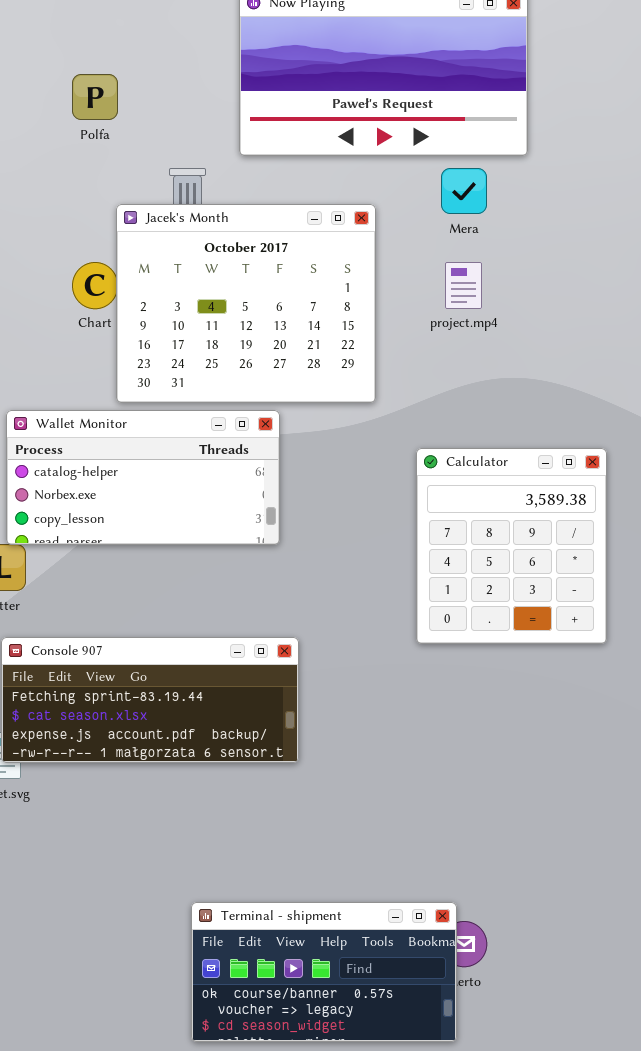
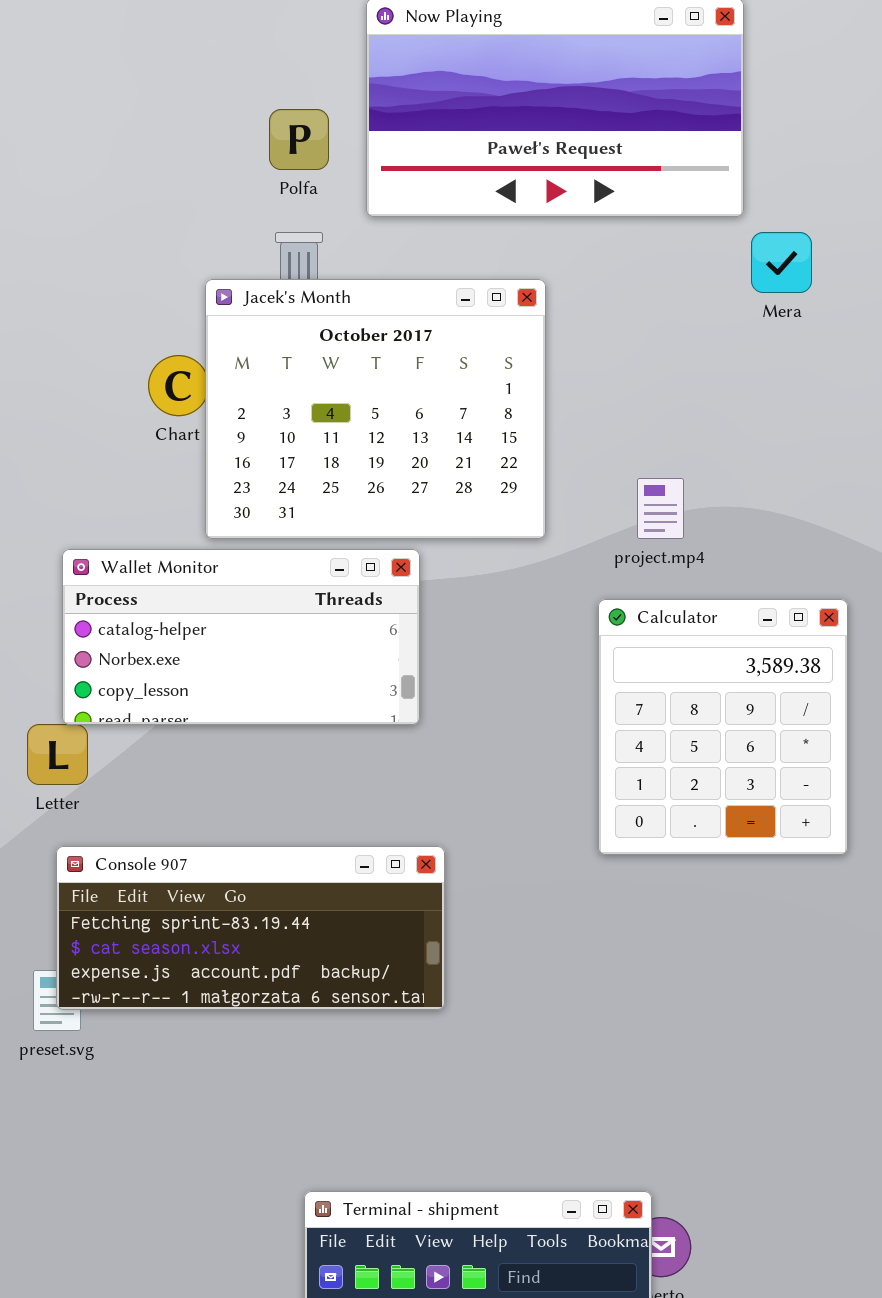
Polfa: [72,74,118,120] -> [269,109,329,170], moved
Mera: [441,168,487,214] -> [751,232,812,293], moved
project.mp4: [445,262,482,309] -> [637,478,684,539], moved

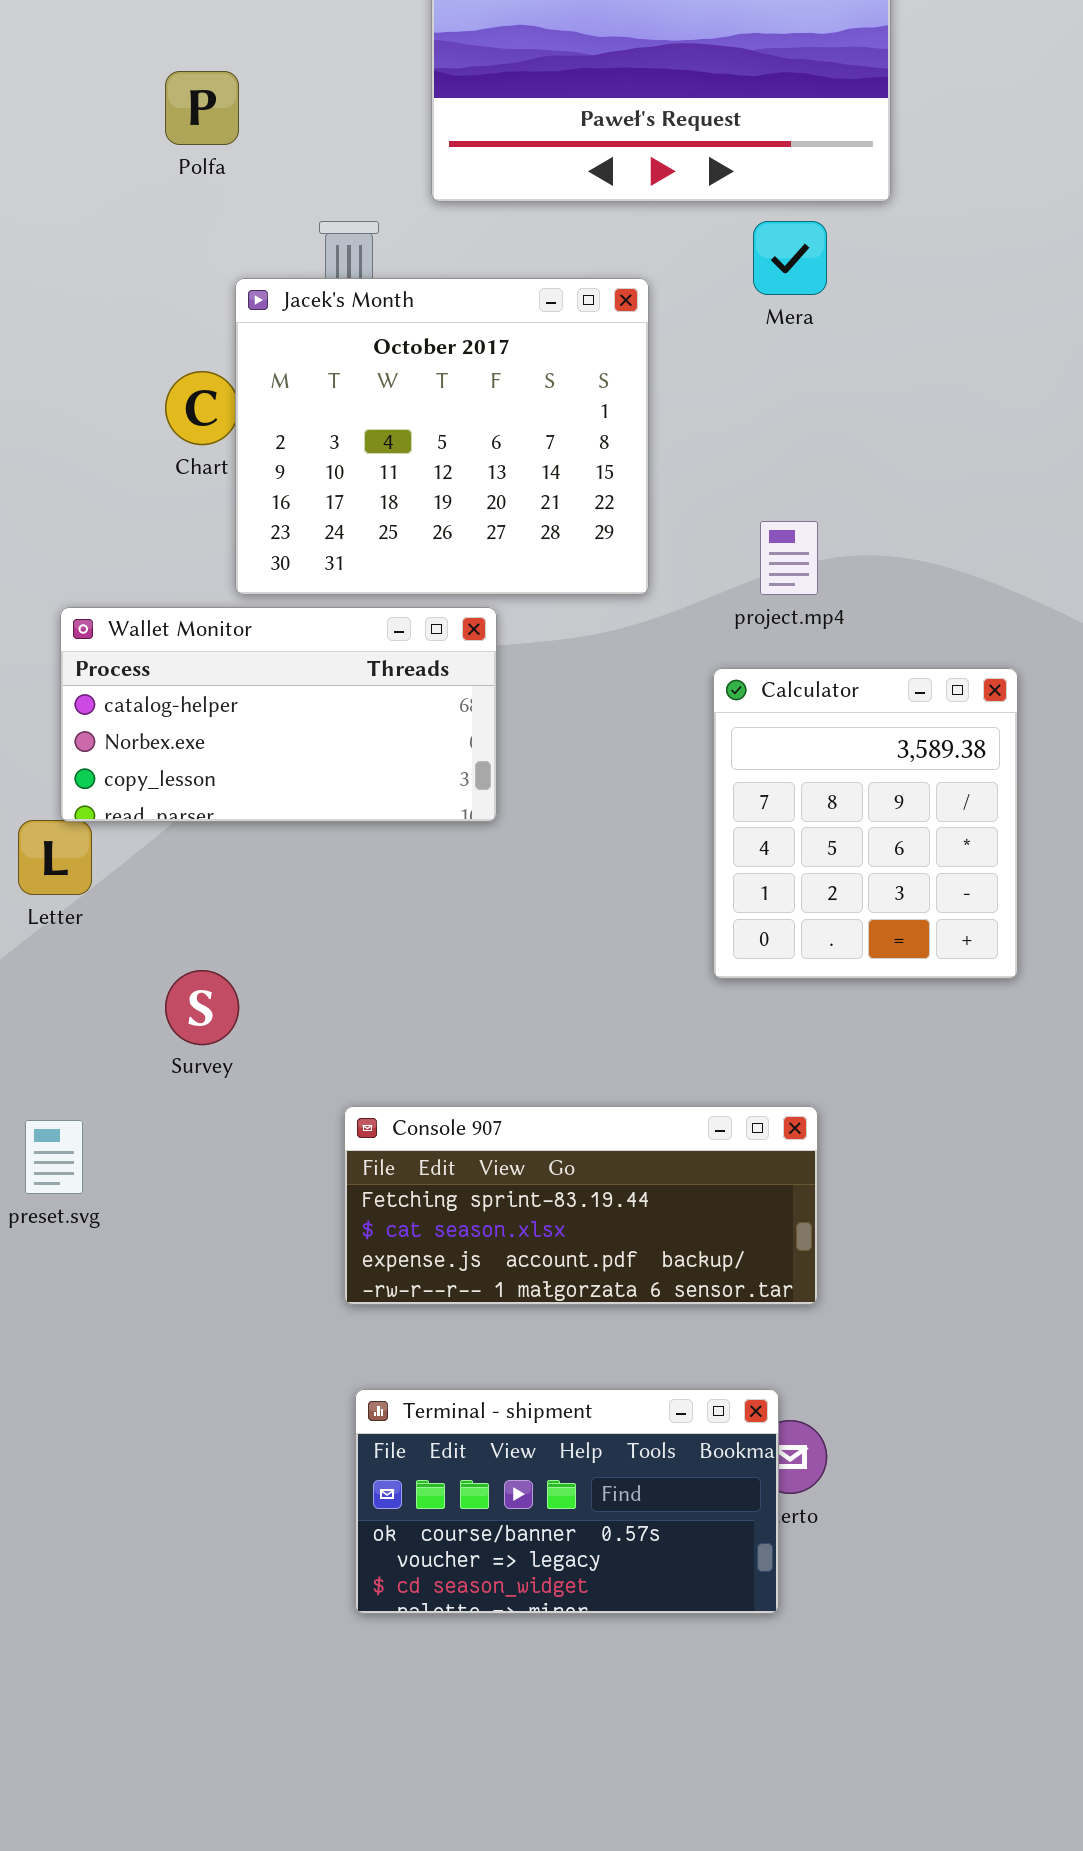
Polfa: [269,109,329,170] -> [165,71,239,145], moved
Mera: [751,232,812,293] -> [753,221,827,295], moved
Console 907: [56,846,445,1010] -> [344,1106,818,1305], moved

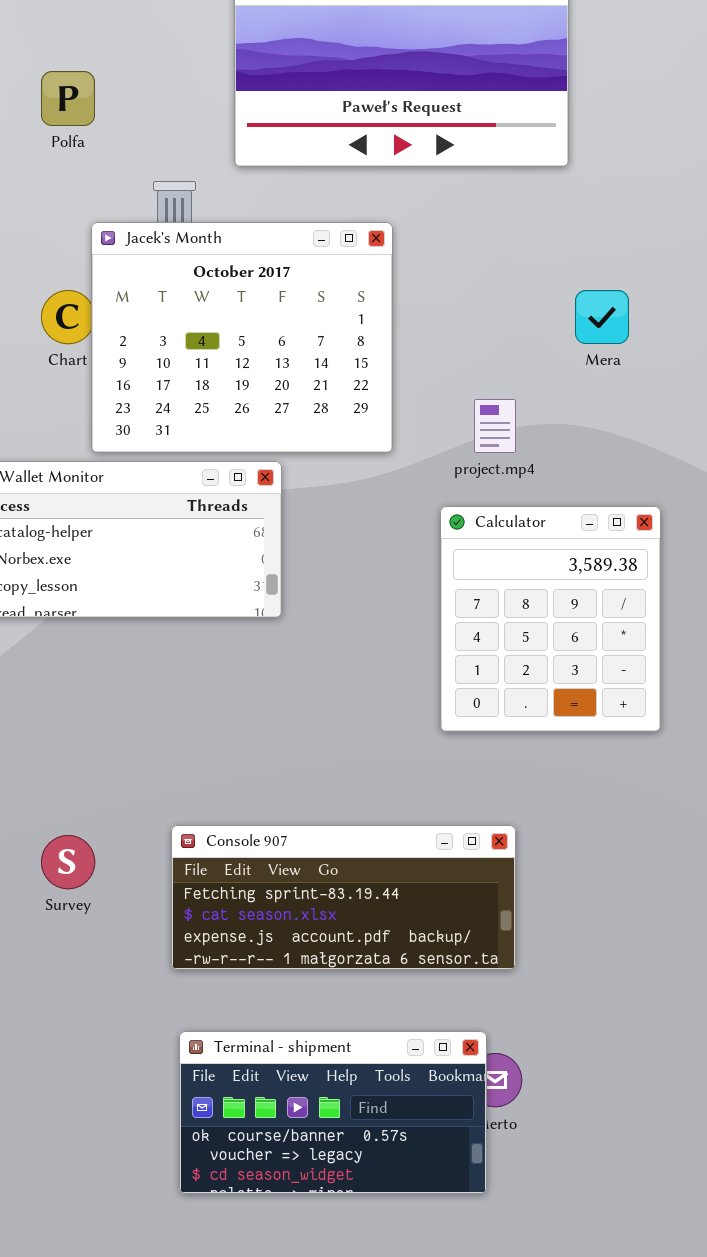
Mera: [753,221,827,295] -> [575,290,629,344], moved
Survey: [165,970,239,1045] -> [41,835,95,889], moved

